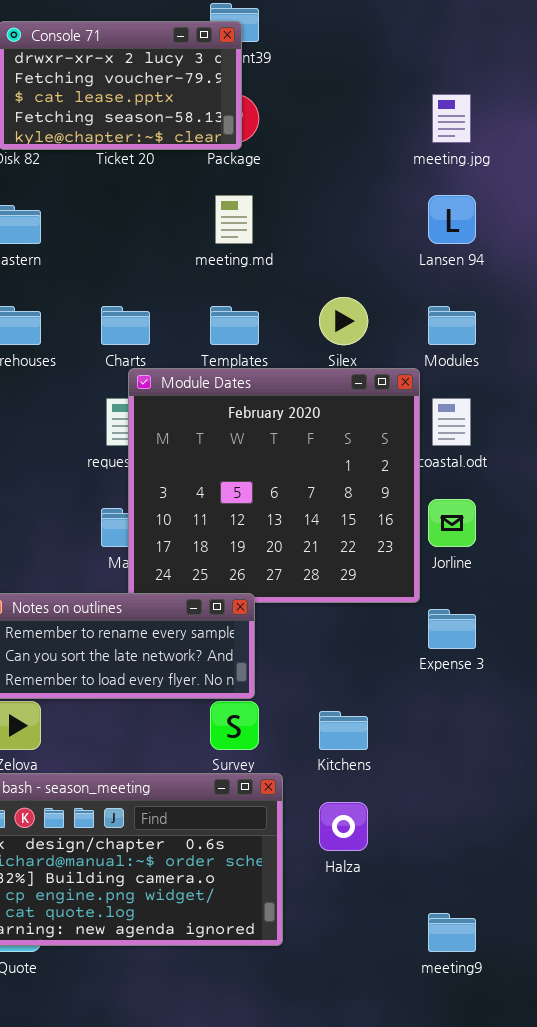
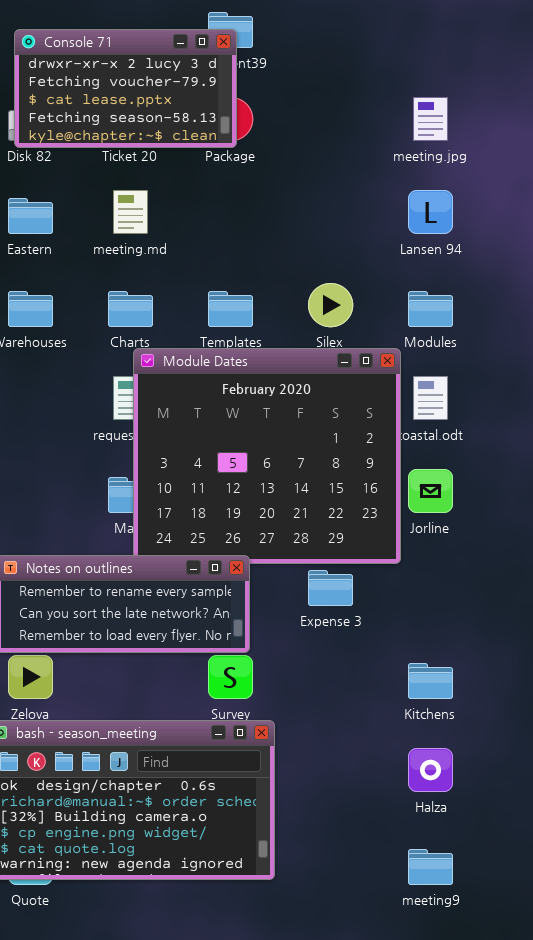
meeting.md: [215,195,253,244] -> [113,190,148,234], moved
Expense 3: [428,609,476,649] -> [308,570,353,606], moved
Kitchens: [319,711,368,750] -> [408,663,453,699], moved
Halza: [319,802,368,851] -> [408,748,453,792], moved

